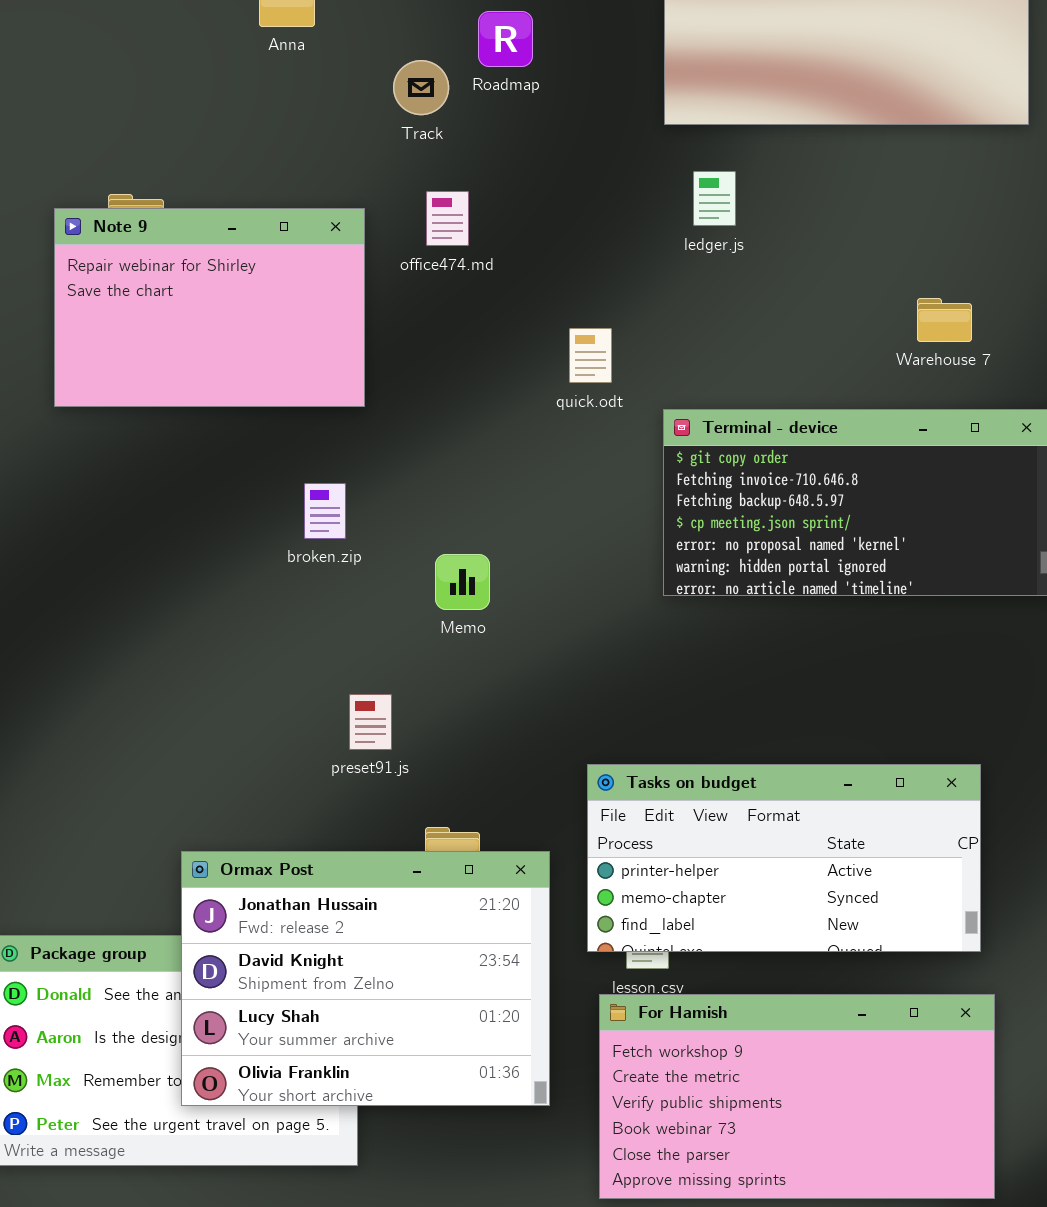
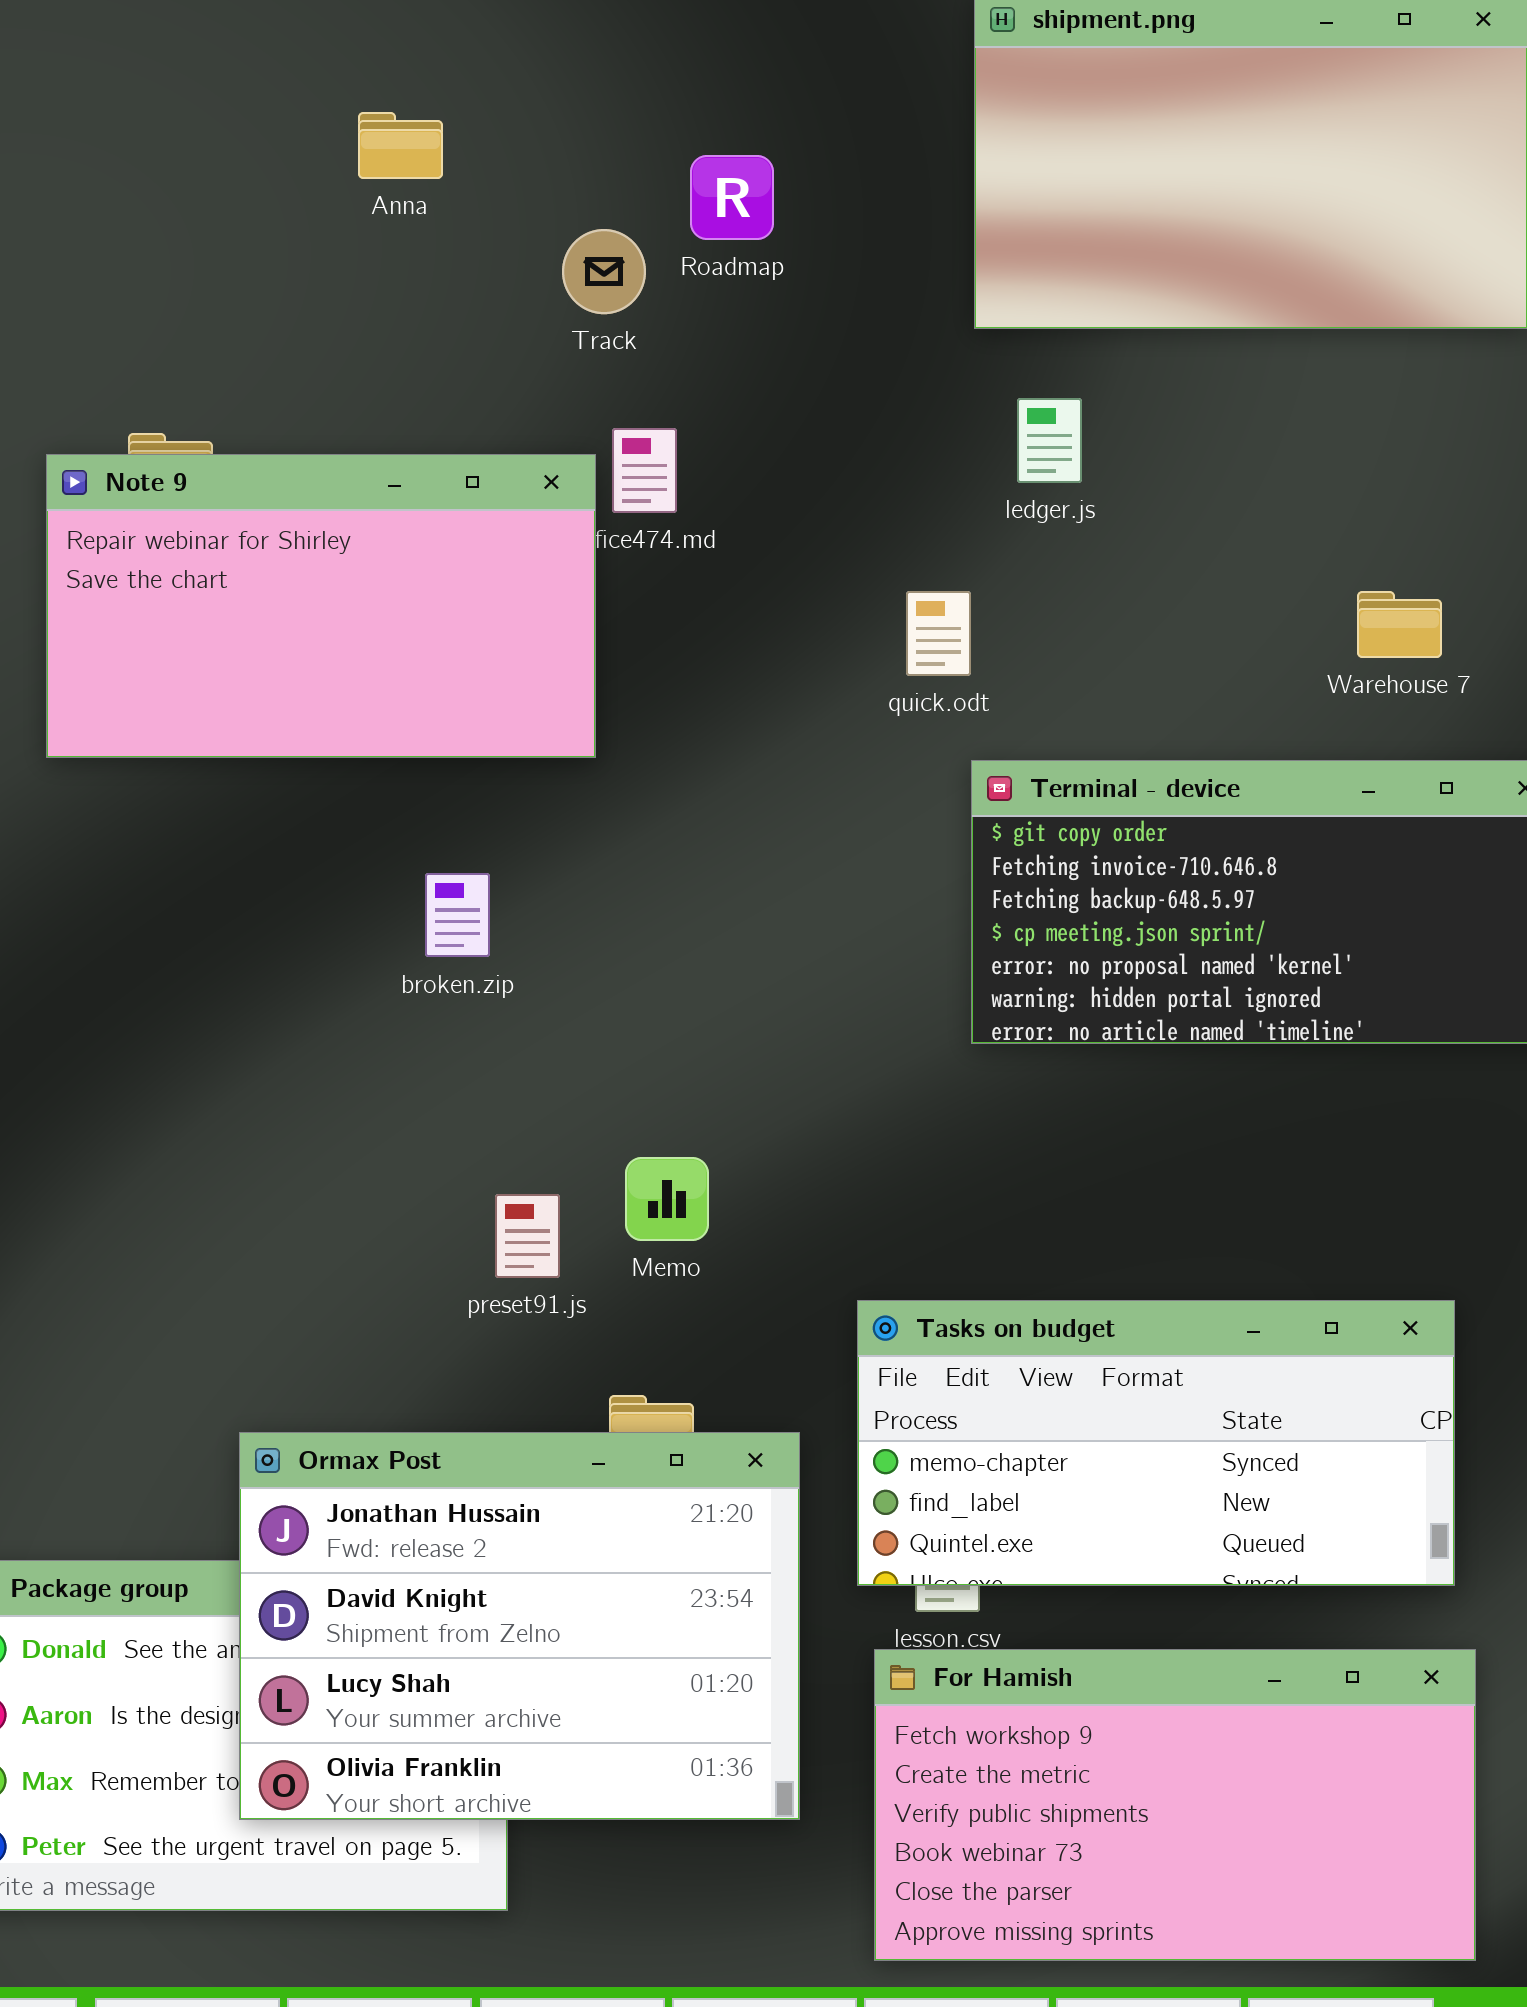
Note 9: [54,208,365,407] -> [46,454,596,758], resized
quick.odt: [569,328,612,383] -> [906,591,971,676], moved
Memo: [435,554,490,610] -> [625,1157,709,1241], moved
Tasks on budget: [587,764,981,952] -> [857,1300,1455,1586], scrolled down 1 row

